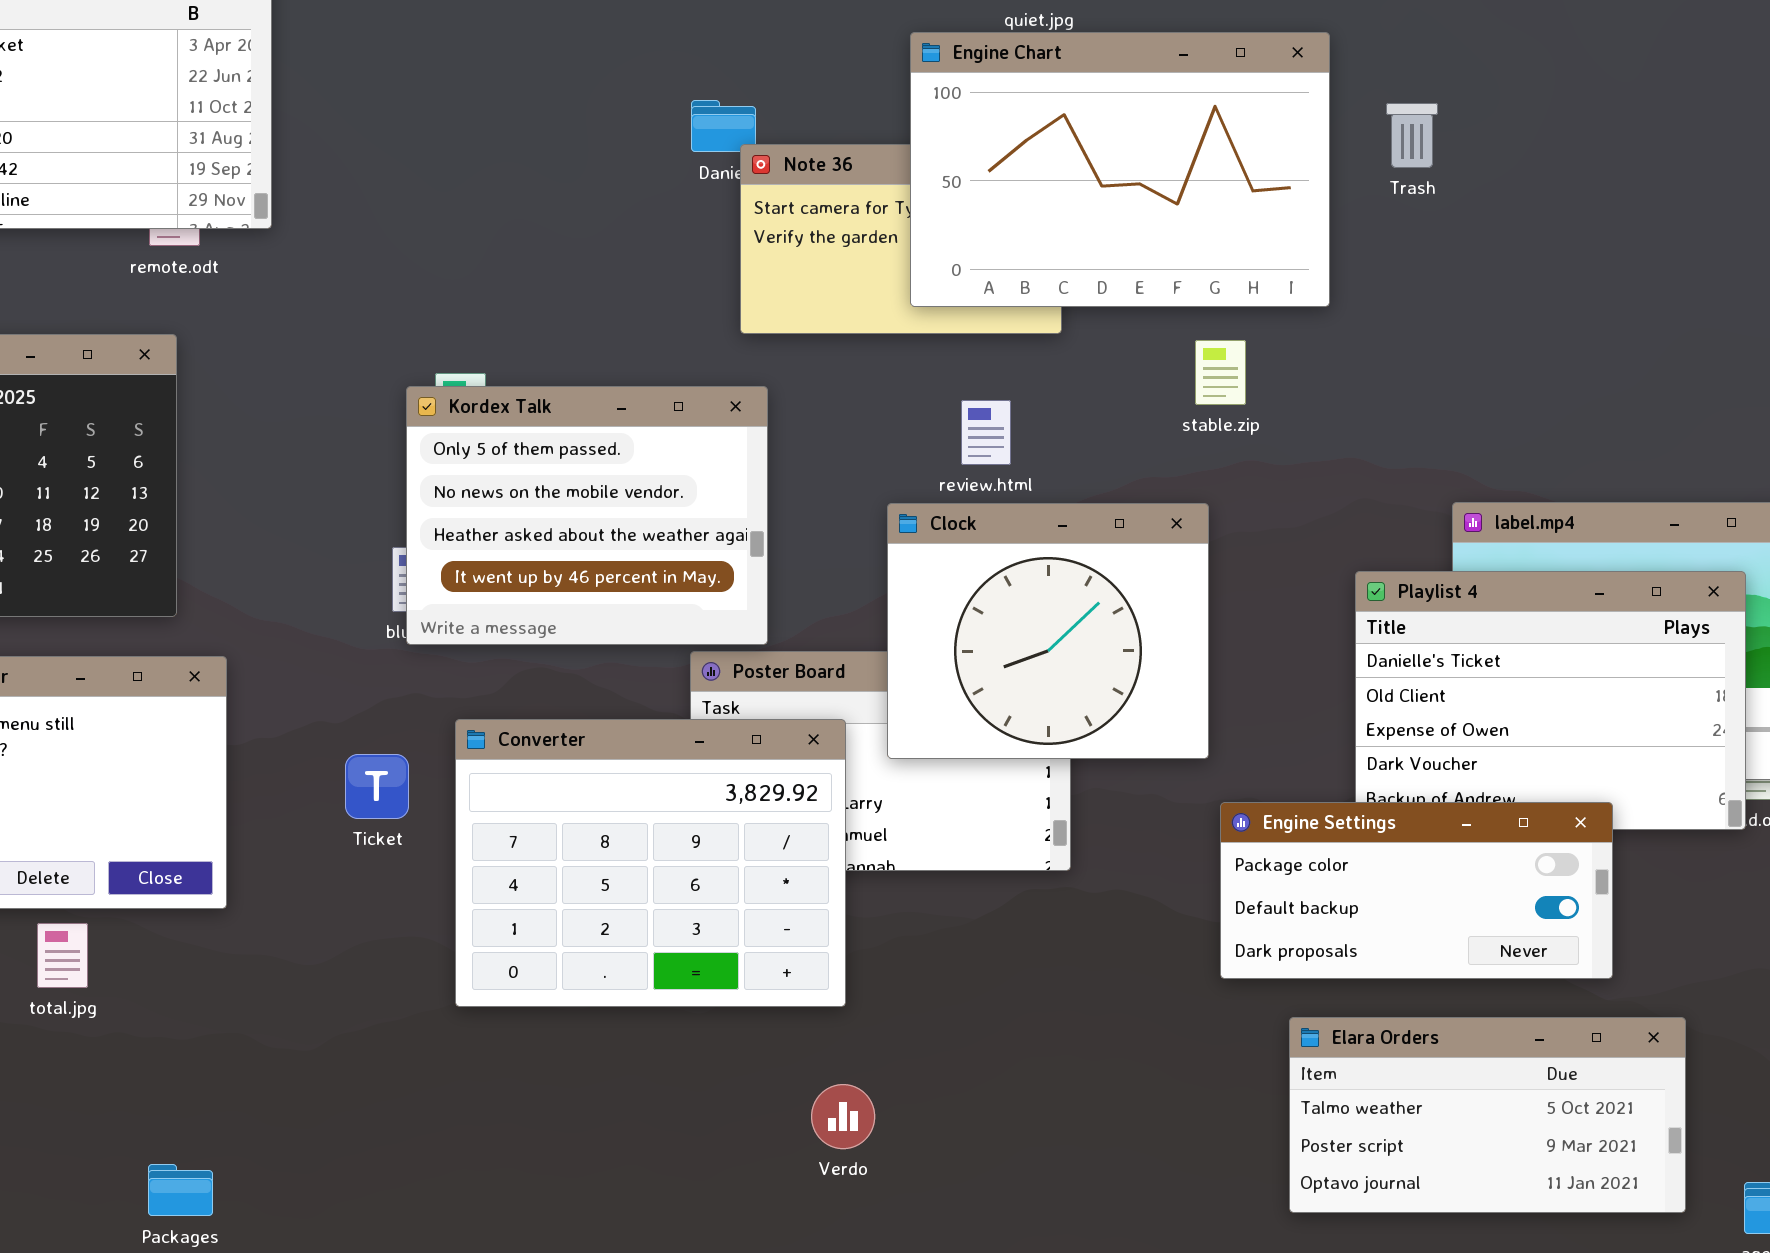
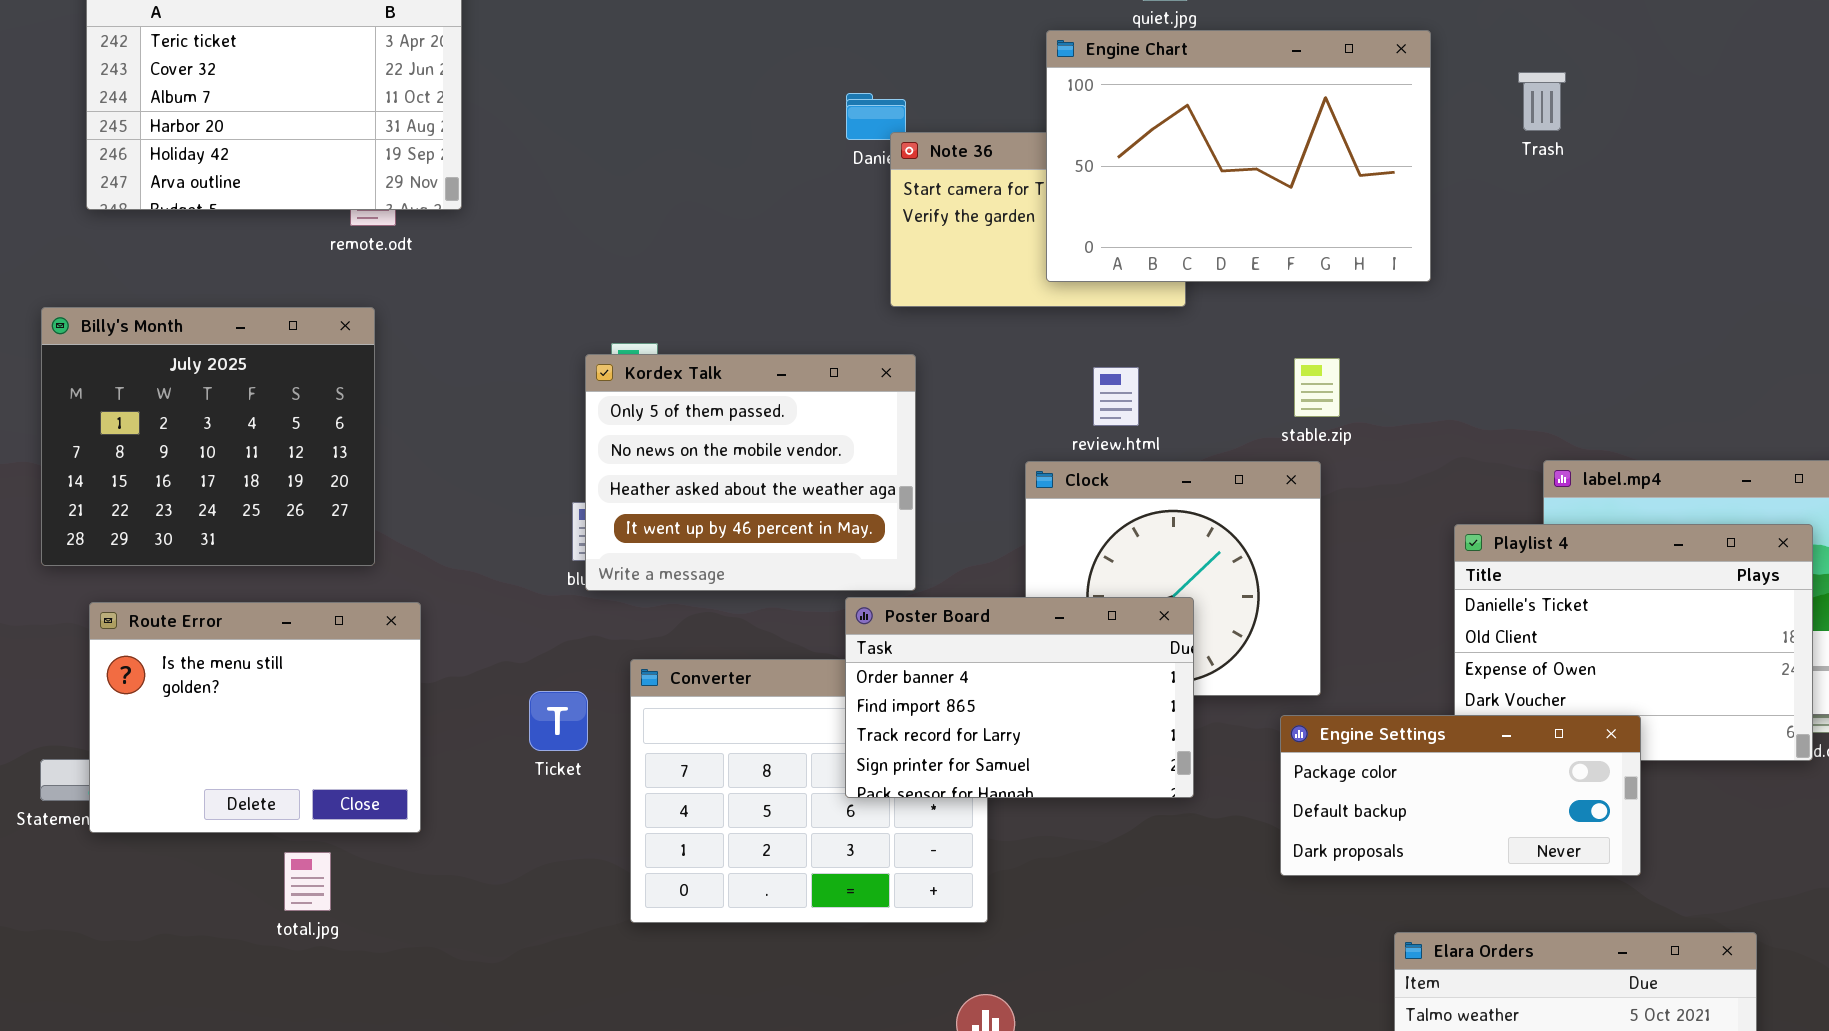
Trash: [1386,103,1438,168] -> [1518,72,1566,131], moved
stable.zip: [1195,340,1246,405] -> [1294,358,1340,417], moved
Poster Board: [690,651,1071,871] -> [845,597,1194,798], raised
Engine Settings: [1220,802,1613,979] -> [1280,715,1641,876], moved
total.jpg: [37,923,88,988] -> [284,852,331,911], moved

